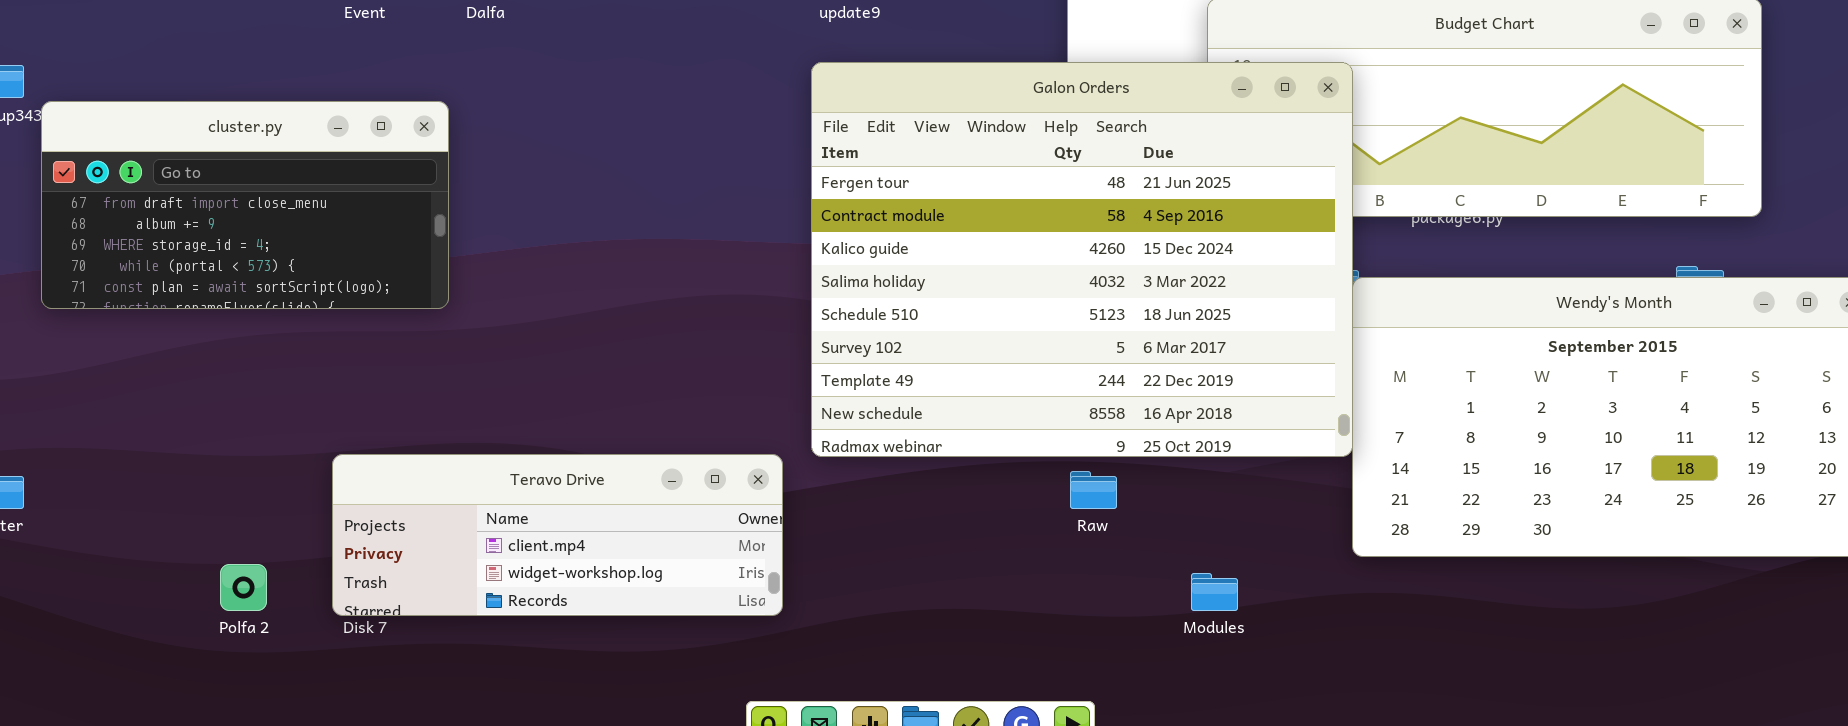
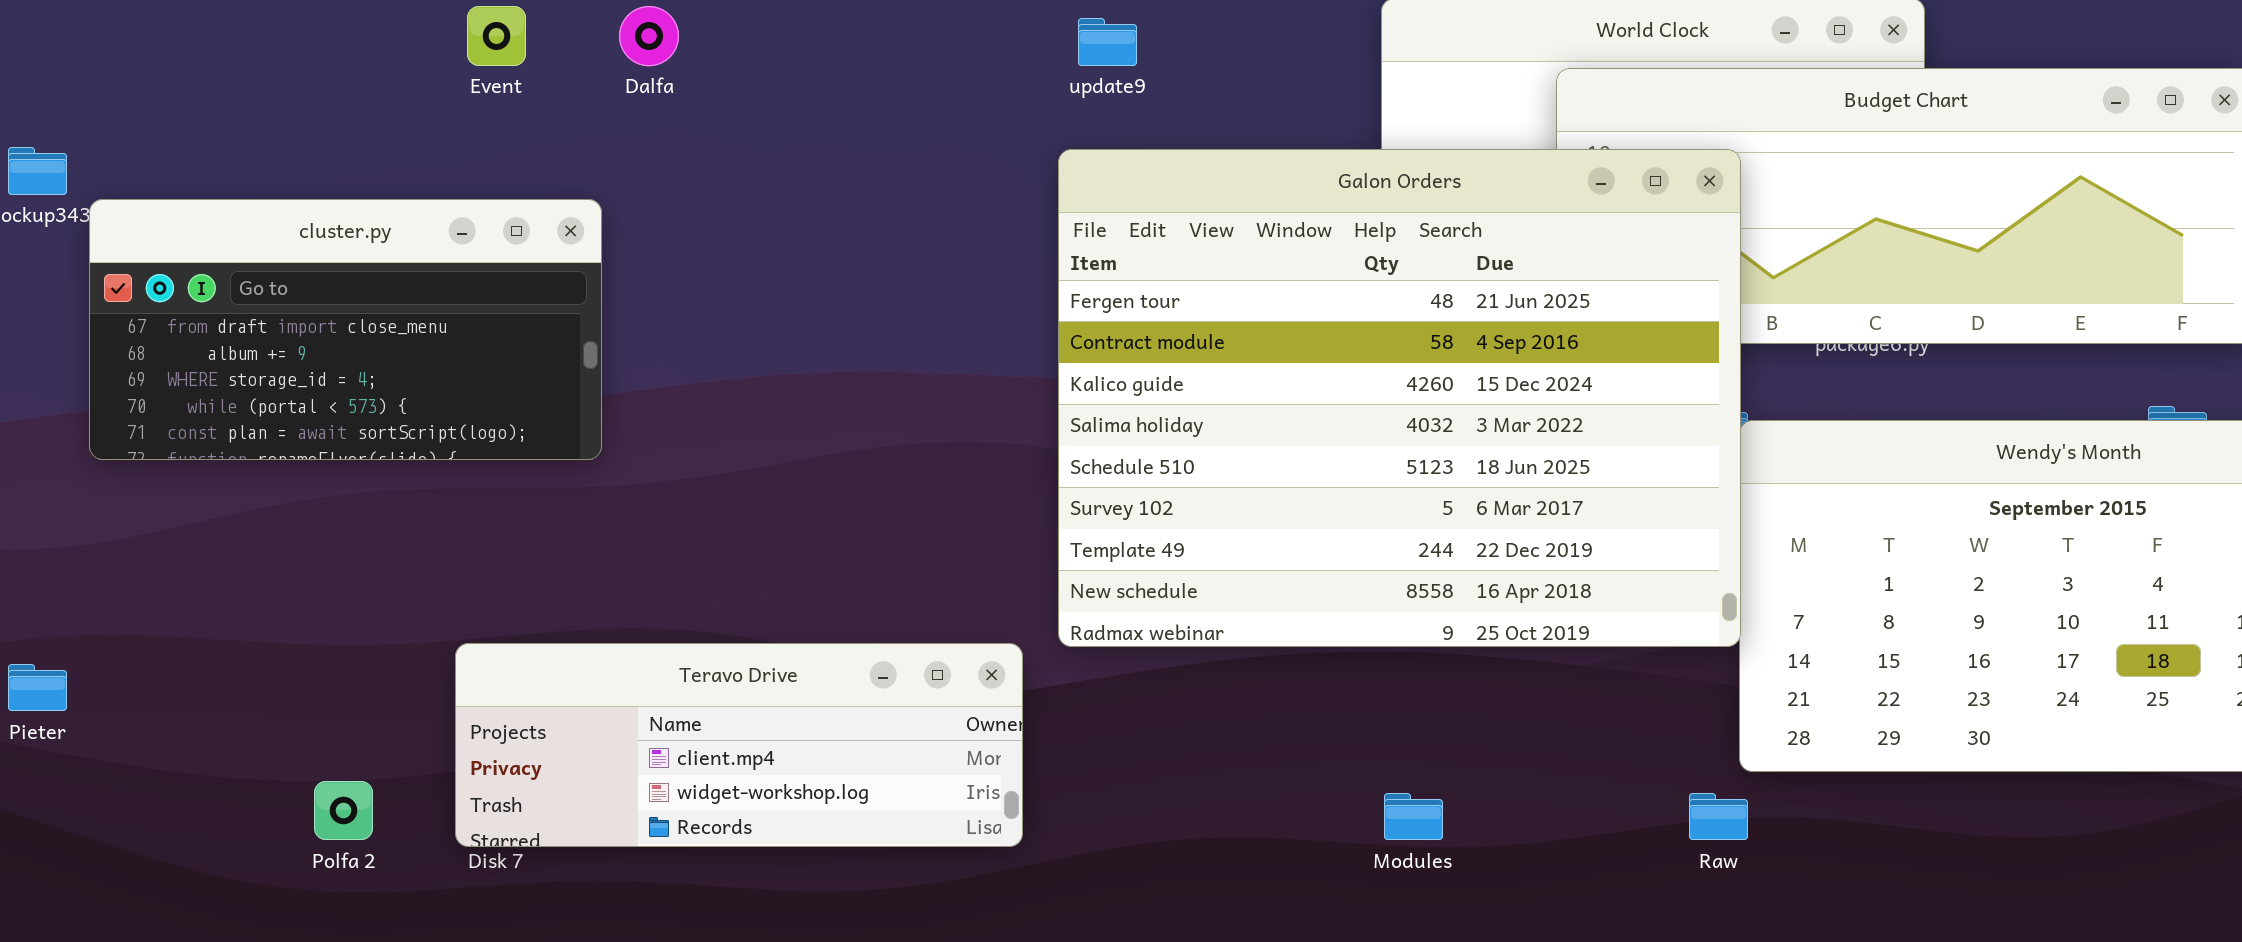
Raw: [1070,471,1117,509] -> [1689,793,1748,840], moved
Modules: [1191,573,1238,611] -> [1384,793,1443,840], moved

